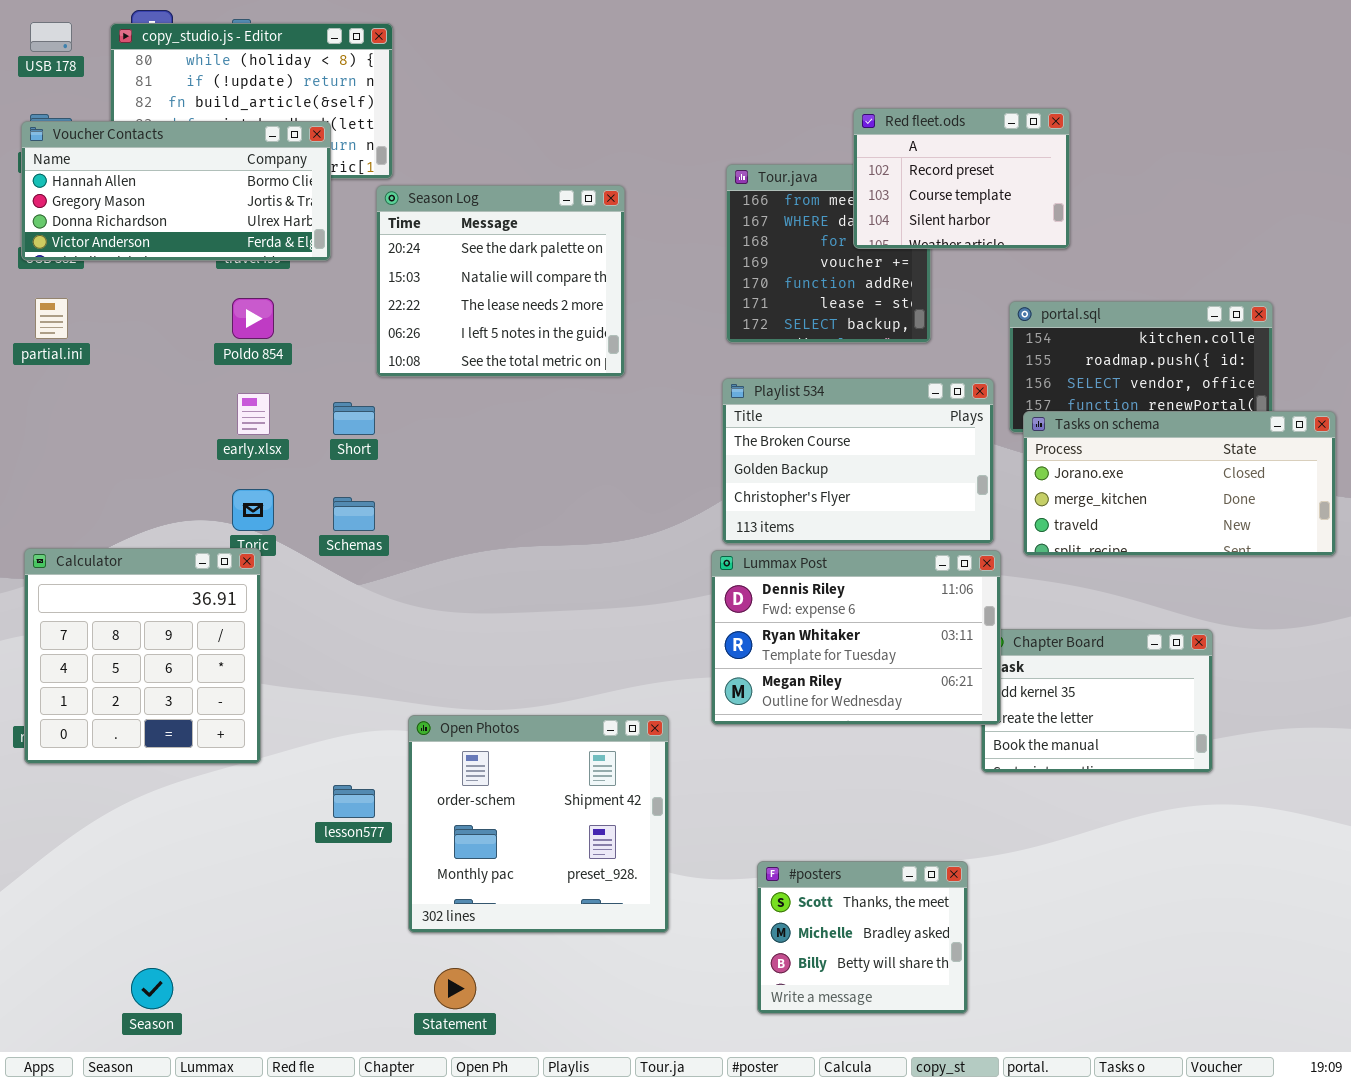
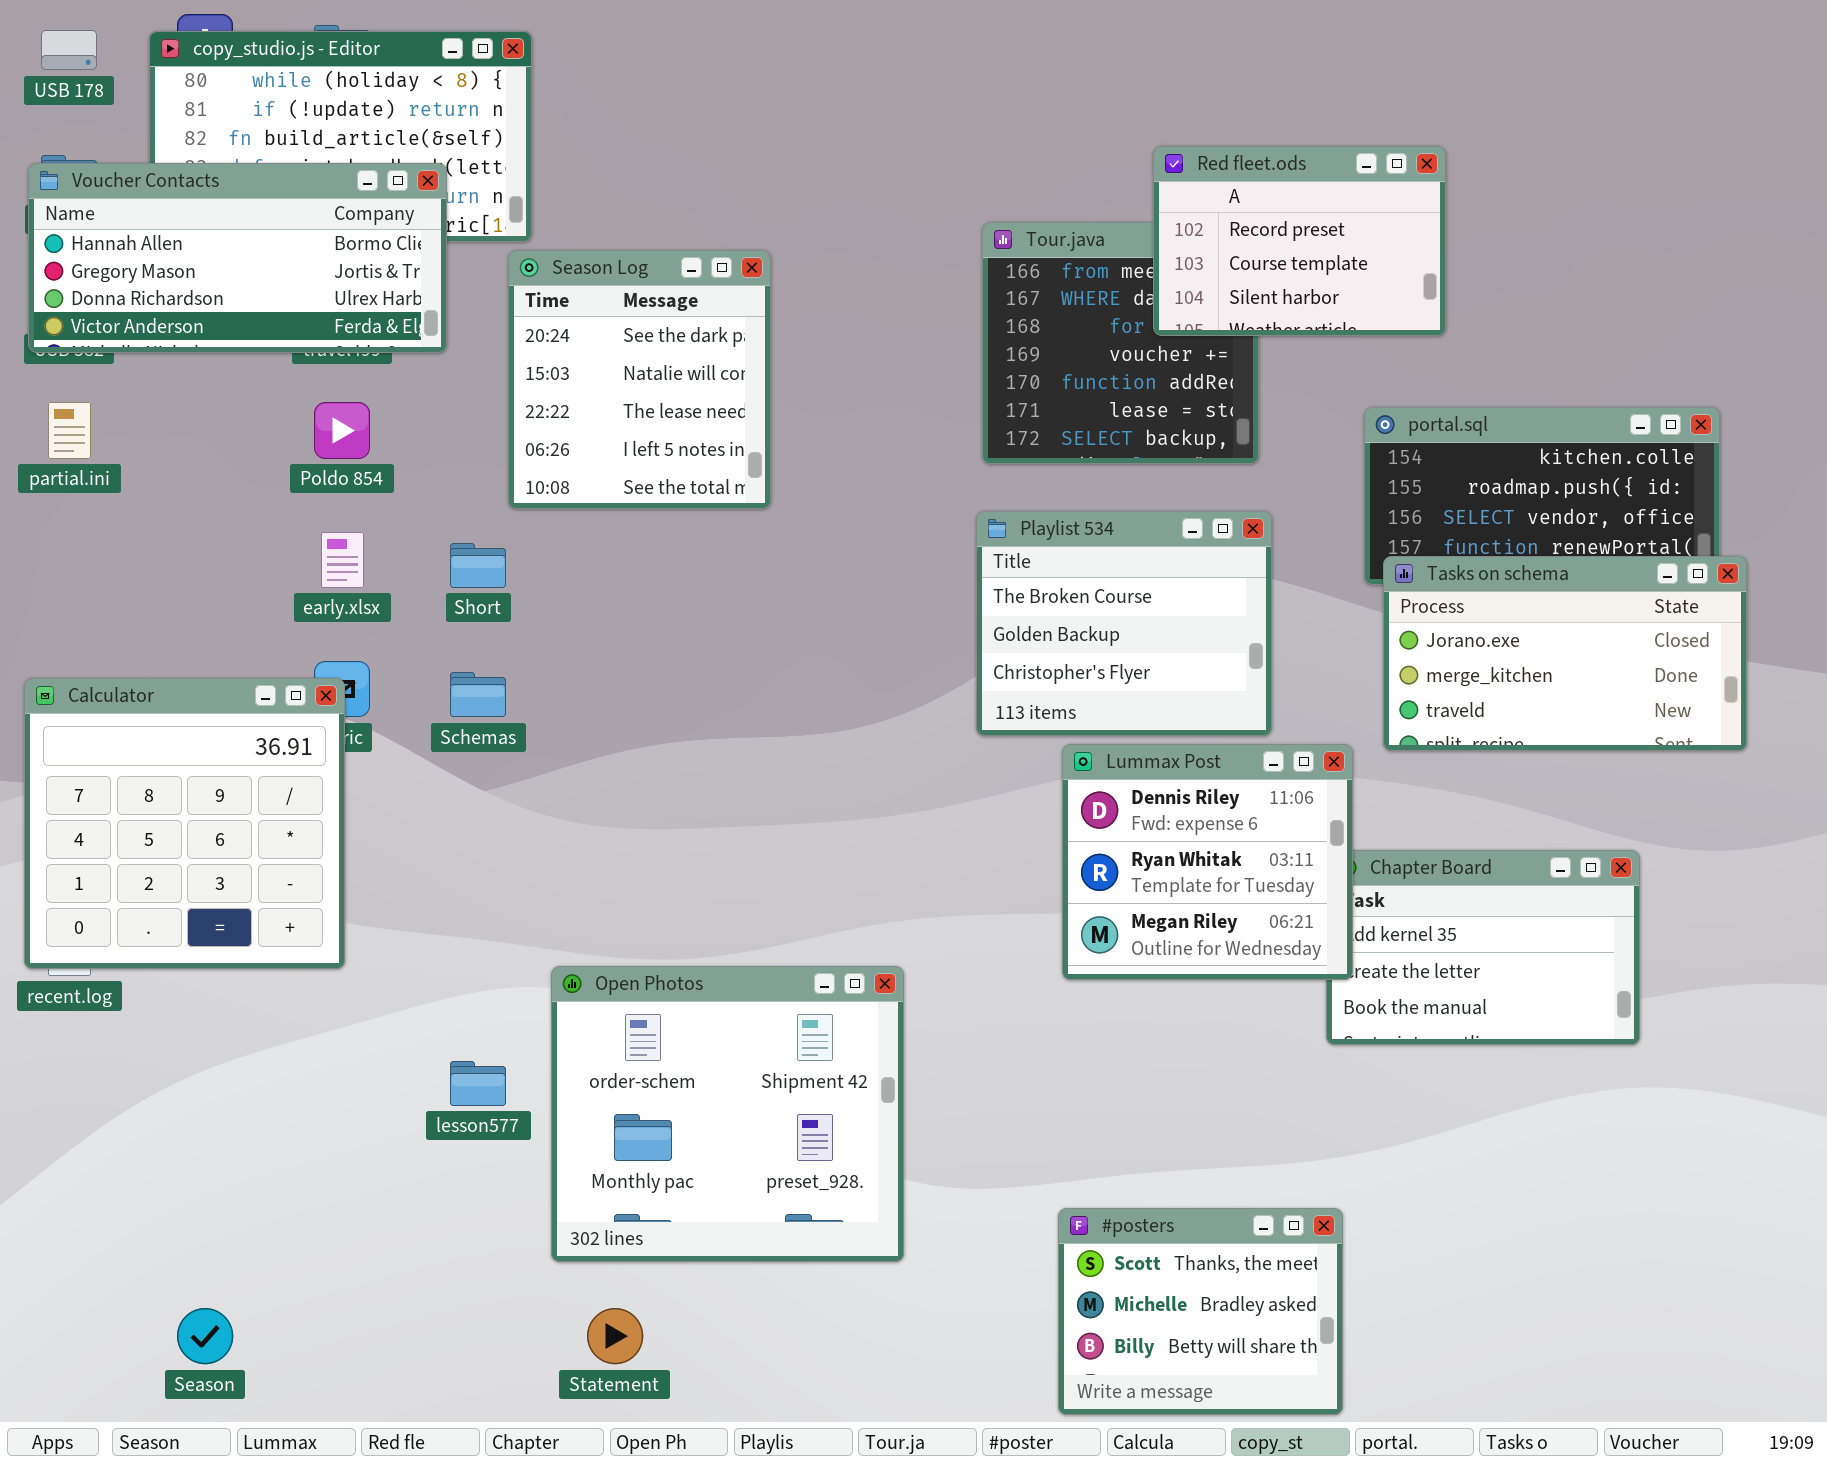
Season Log: [376,185,625,377] -> [508,250,771,509], resized
Playlist 534: [722,378,994,544] -> [976,511,1272,736], resized
Tasks on schema: [1023,411,1336,556] -> [1383,556,1747,751], resized
Calculator: [24,548,261,764] -> [24,678,345,969], moved
Lummax Post: [711,550,1001,725] -> [1062,744,1353,980], resized
#posters: [757,861,968,1014] -> [1058,1208,1343,1415], moved

